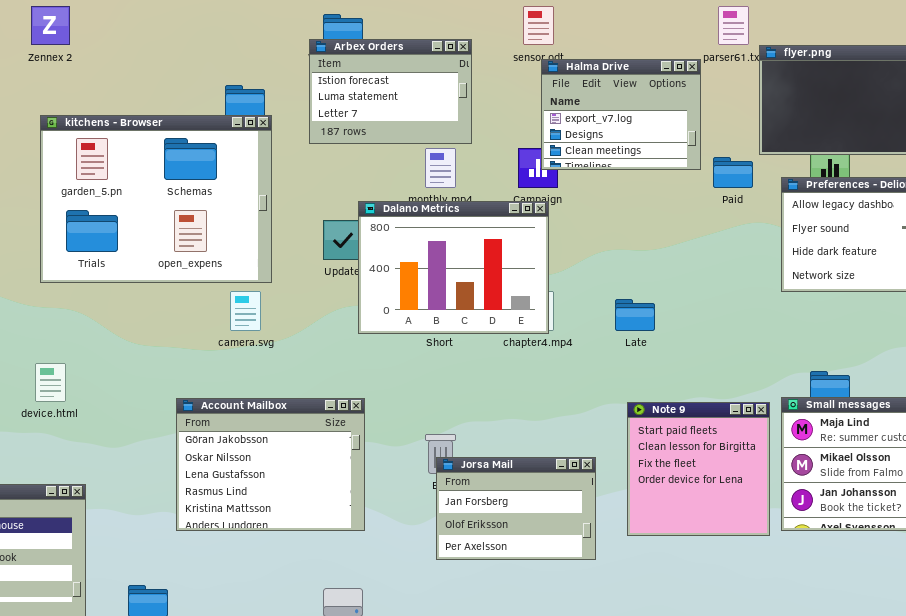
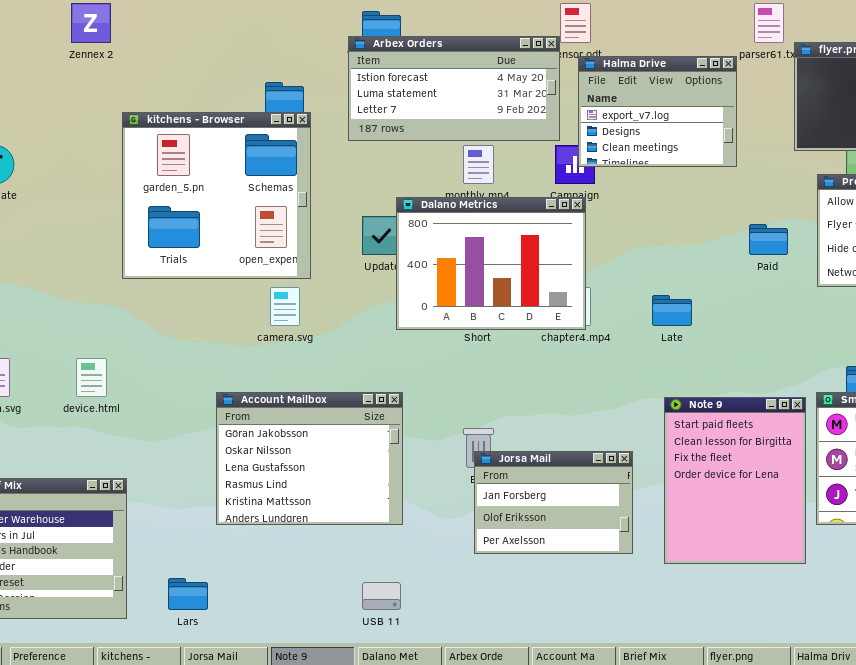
Arbex Orders: [309,39,472,144] -> [348,36,560,141], resized
kitchens - Browser: [40,115,272,283] -> [122,112,311,279], resized
Paid: [713,157,753,188] -> [749,224,788,255], moved
Note 9: [627,402,770,536] -> [664,397,806,564], resized

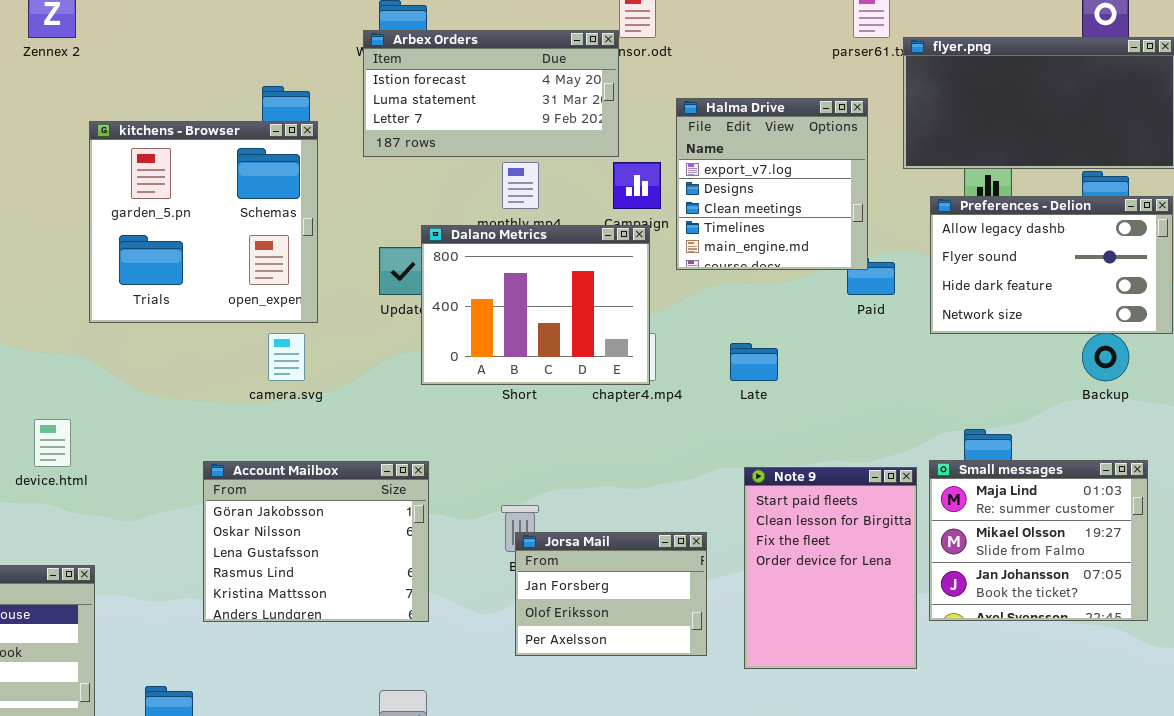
Halma Drive: [578,56,737,167] -> [676,98,868,270], moved, resized

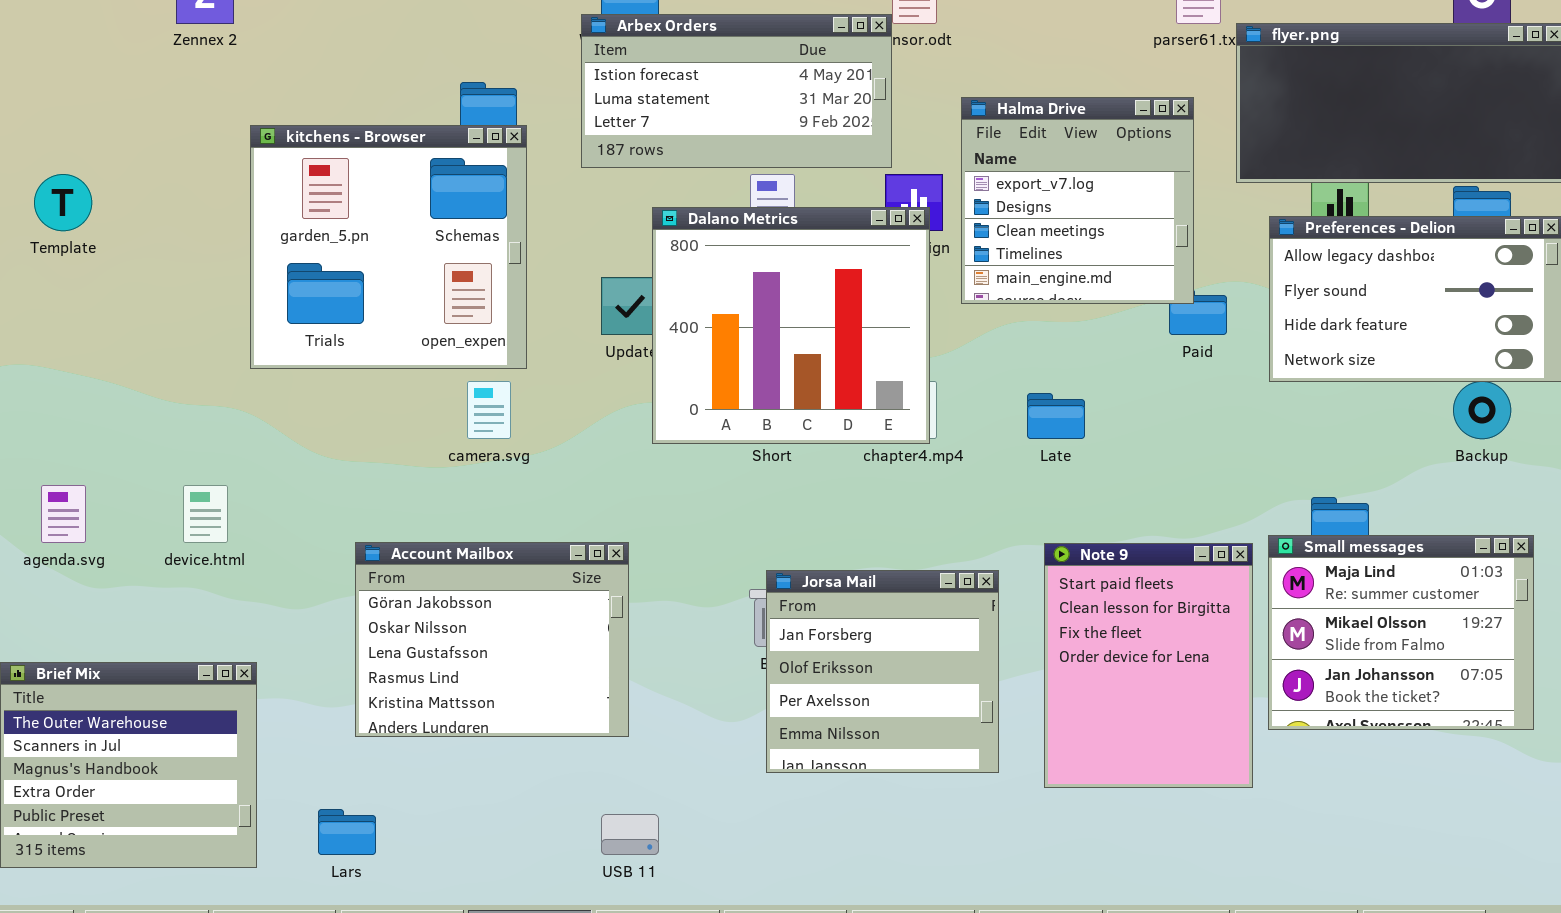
Dalano Metrics: [421,225,650,385] -> [652,207,930,444], resized
Account Mailbox: [203,461,429,622] -> [355,542,629,737], moved
Jorsa Mail: [515,532,707,656] -> [766,570,999,773], resized

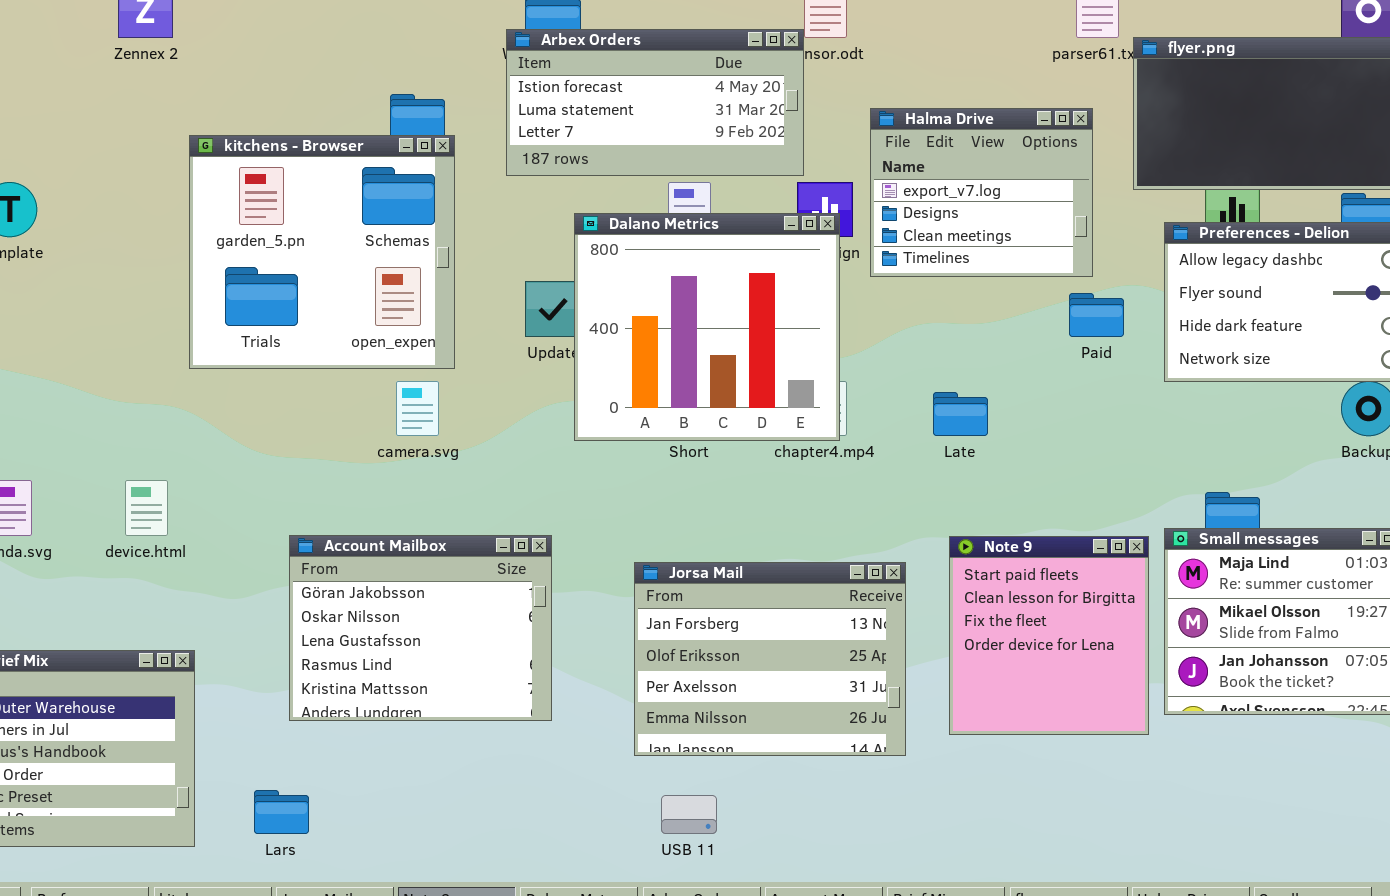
Halma Drive: [961,97,1194,304] -> [870,108,1093,277], resized
Note 9: [1044,543,1253,788] -> [949,536,1149,735], resized
Jorsa Mail: [766,570,999,773] -> [634,562,906,756], resized
USB 11: [601,814,659,855] -> [661,795,717,834], moved

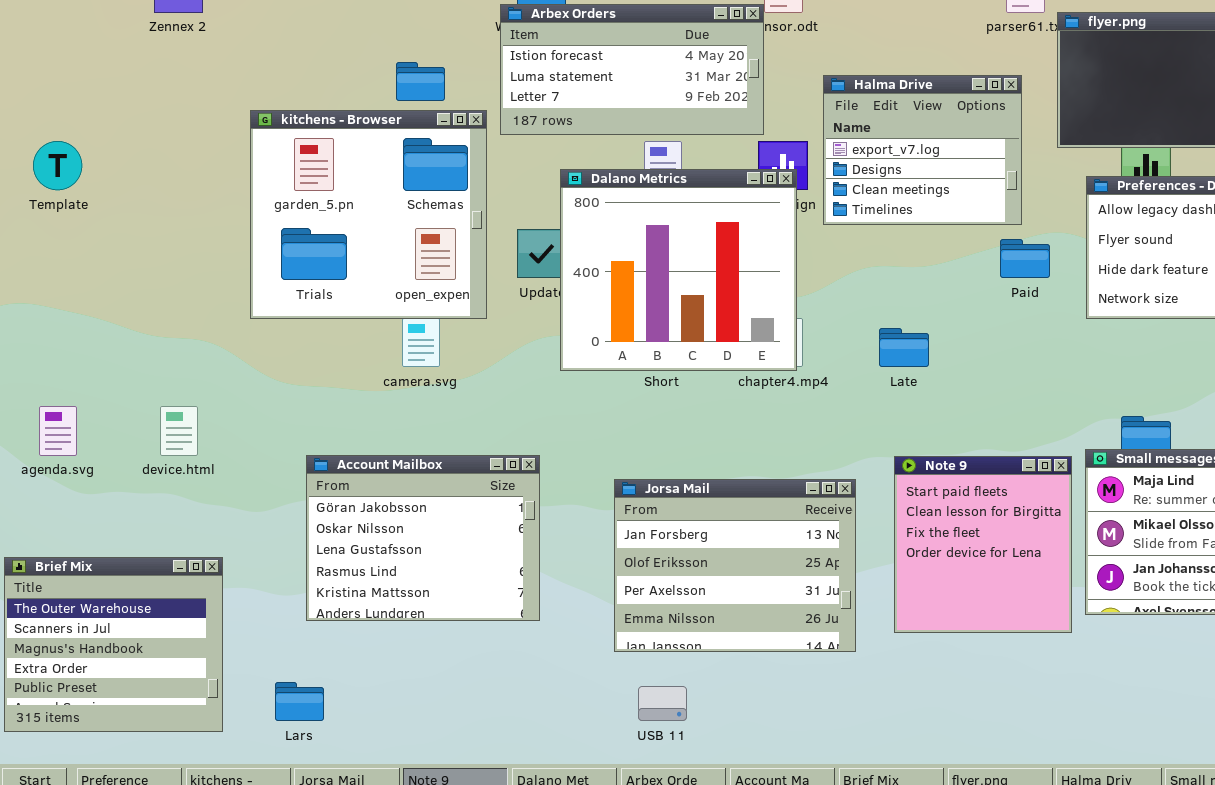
kitchens - Browser: [189,135,455,369] -> [250,110,487,319], moved

